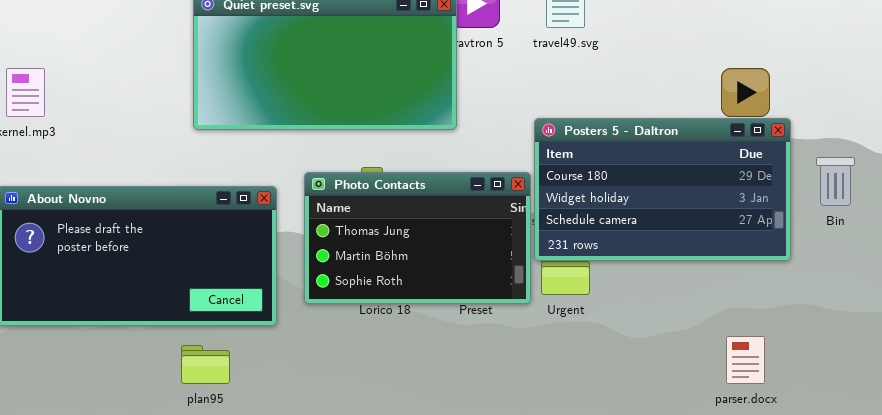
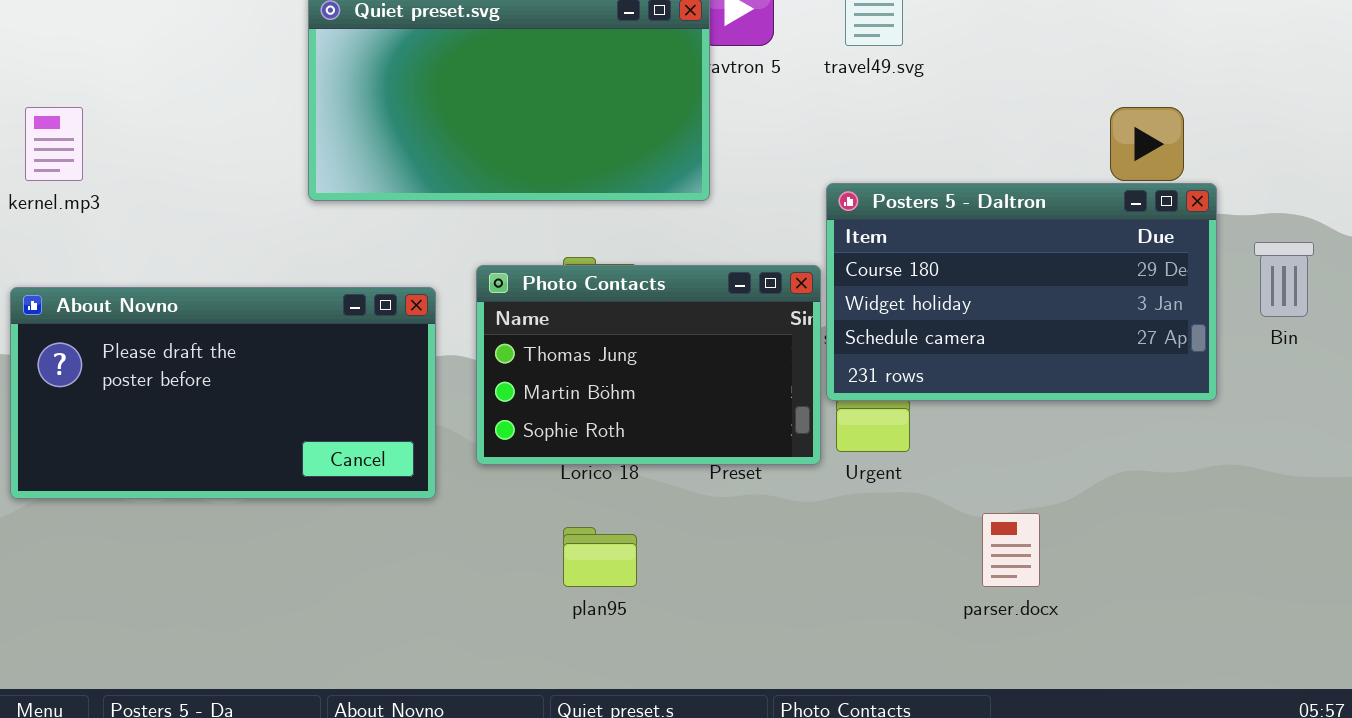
parser.docx: [726,336,765,384] -> [982,513,1040,587], moved
plan95: [181,345,230,384] -> [563,527,637,587], moved

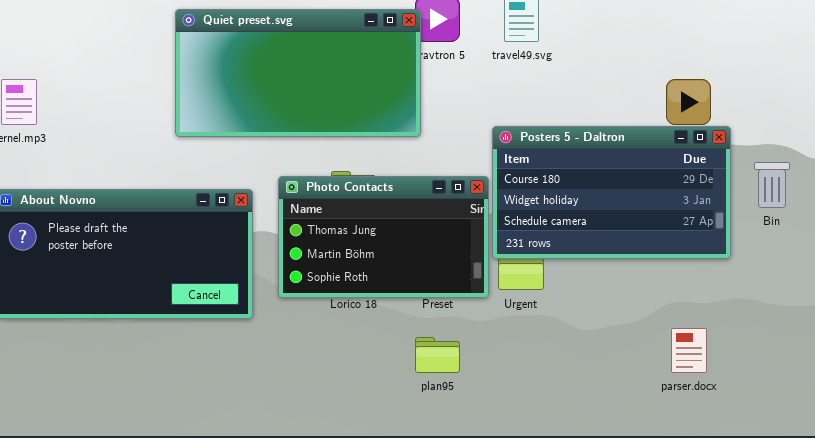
parser.docx: [982,513,1040,587] -> [671,328,707,373], moved
plan95: [563,527,637,587] -> [415,337,460,373], moved

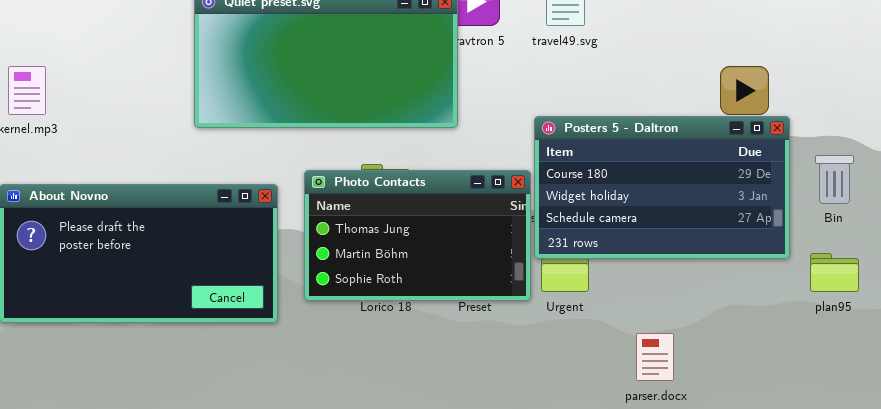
parser.docx: [671,328,707,373] -> [636,333,674,381], moved
plan95: [415,337,460,373] -> [810,253,859,292], moved

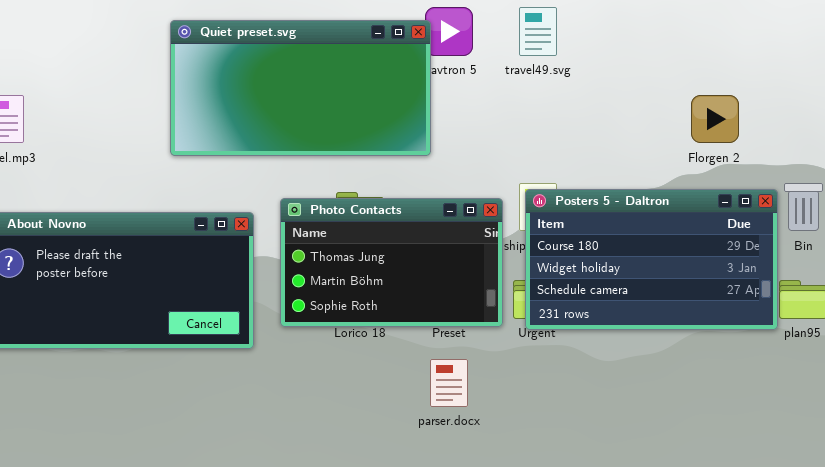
Posters 5 - Daltron: [534,116,790,259] -> [525,189,778,330], moved
parser.docx: [636,333,674,381] -> [430,359,468,407], moved

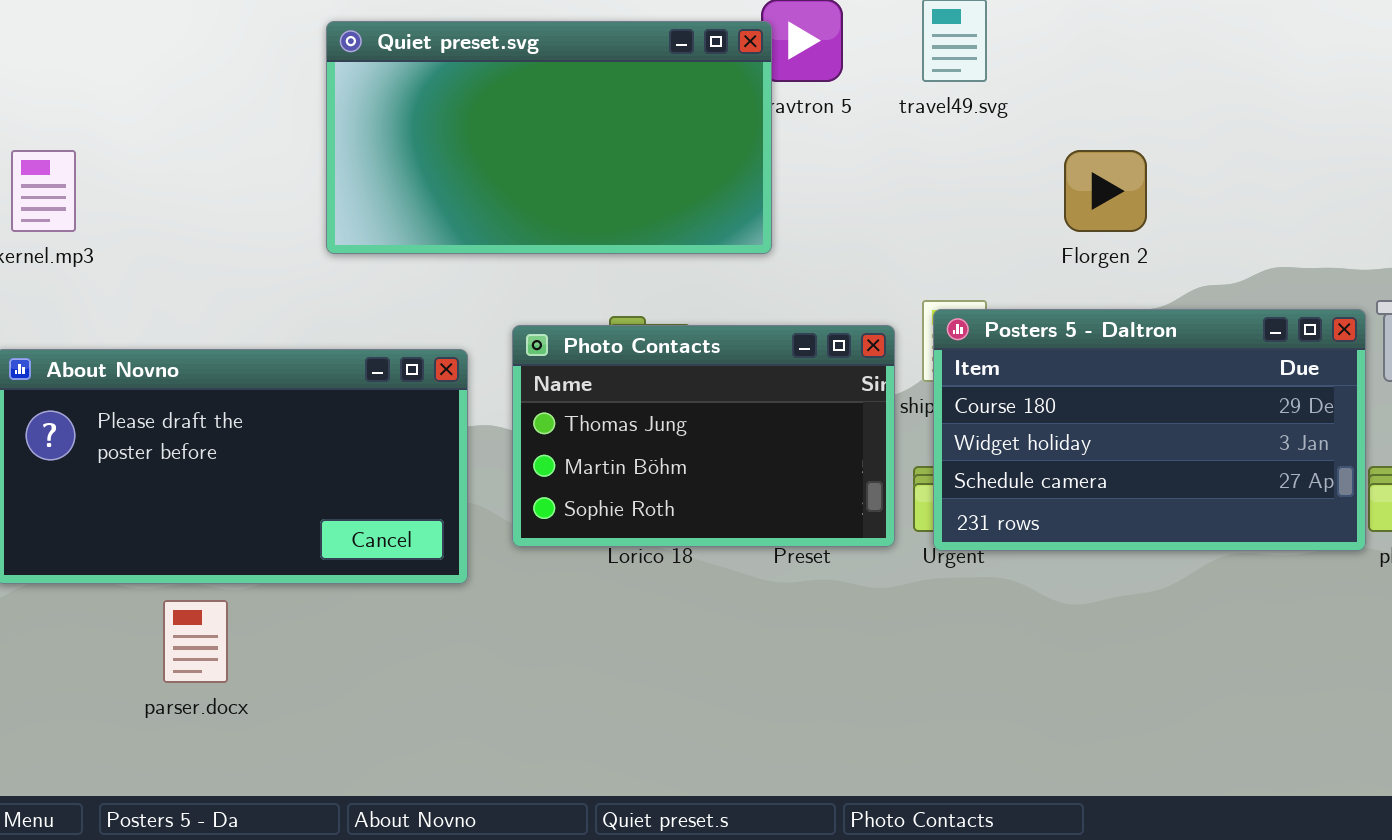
Florgen 2: [691,95,739,143] -> [1064,150,1147,232], moved
parser.docx: [430,359,468,407] -> [163,600,228,683], moved

